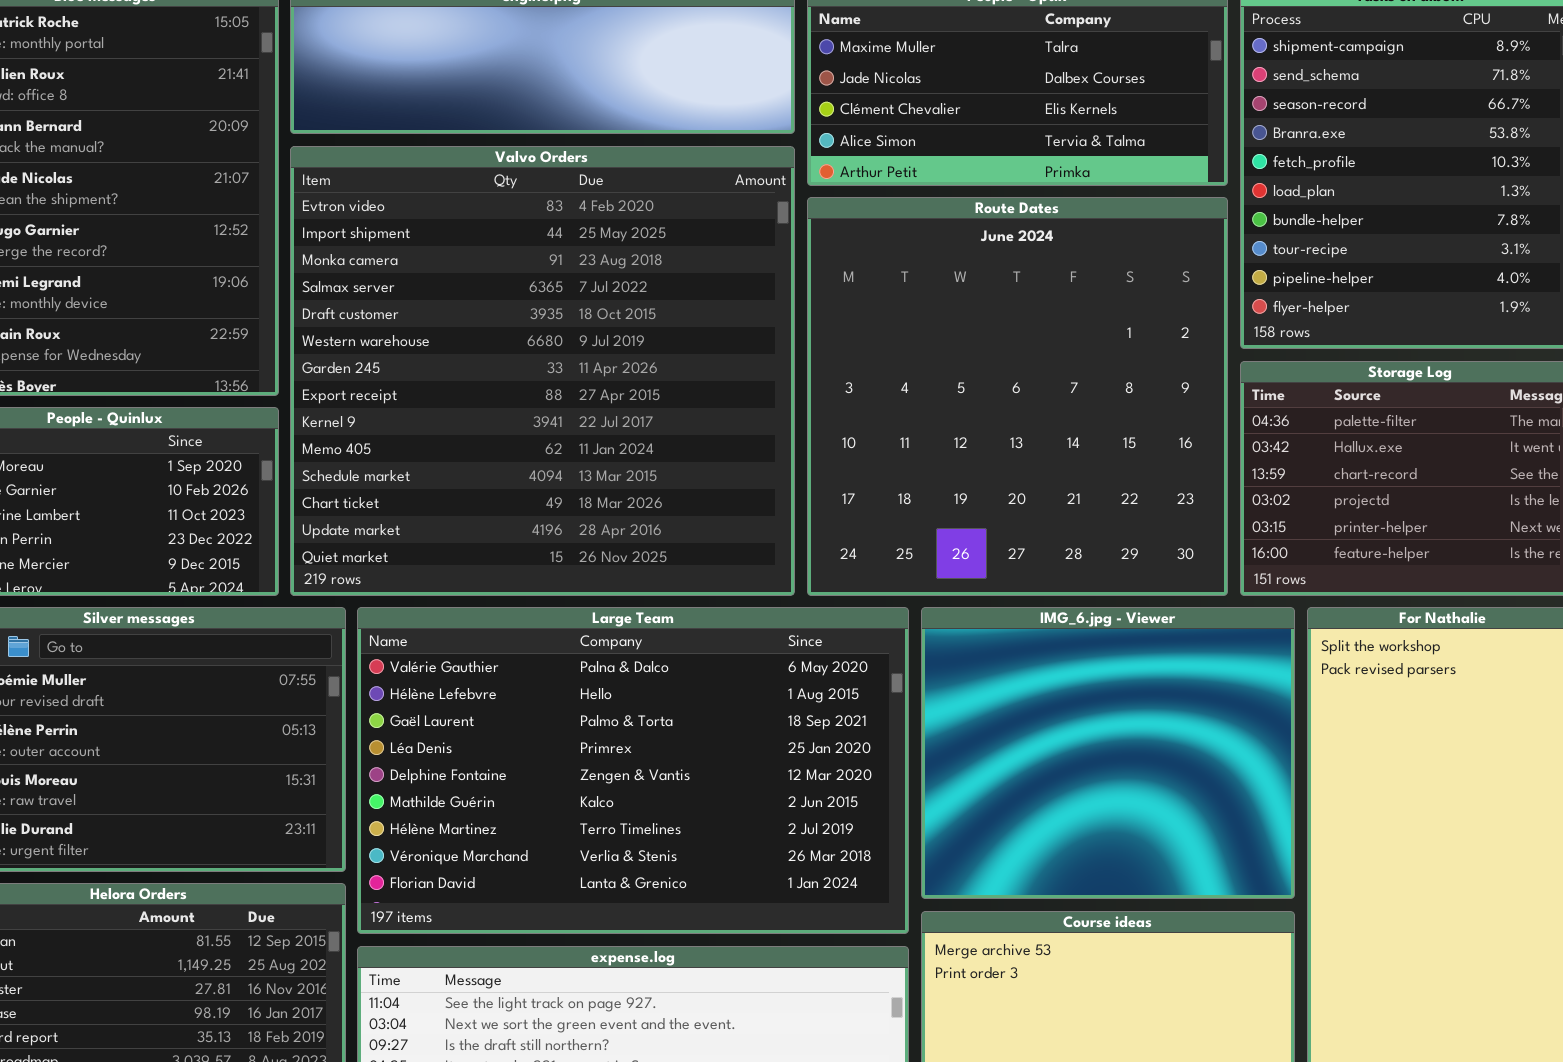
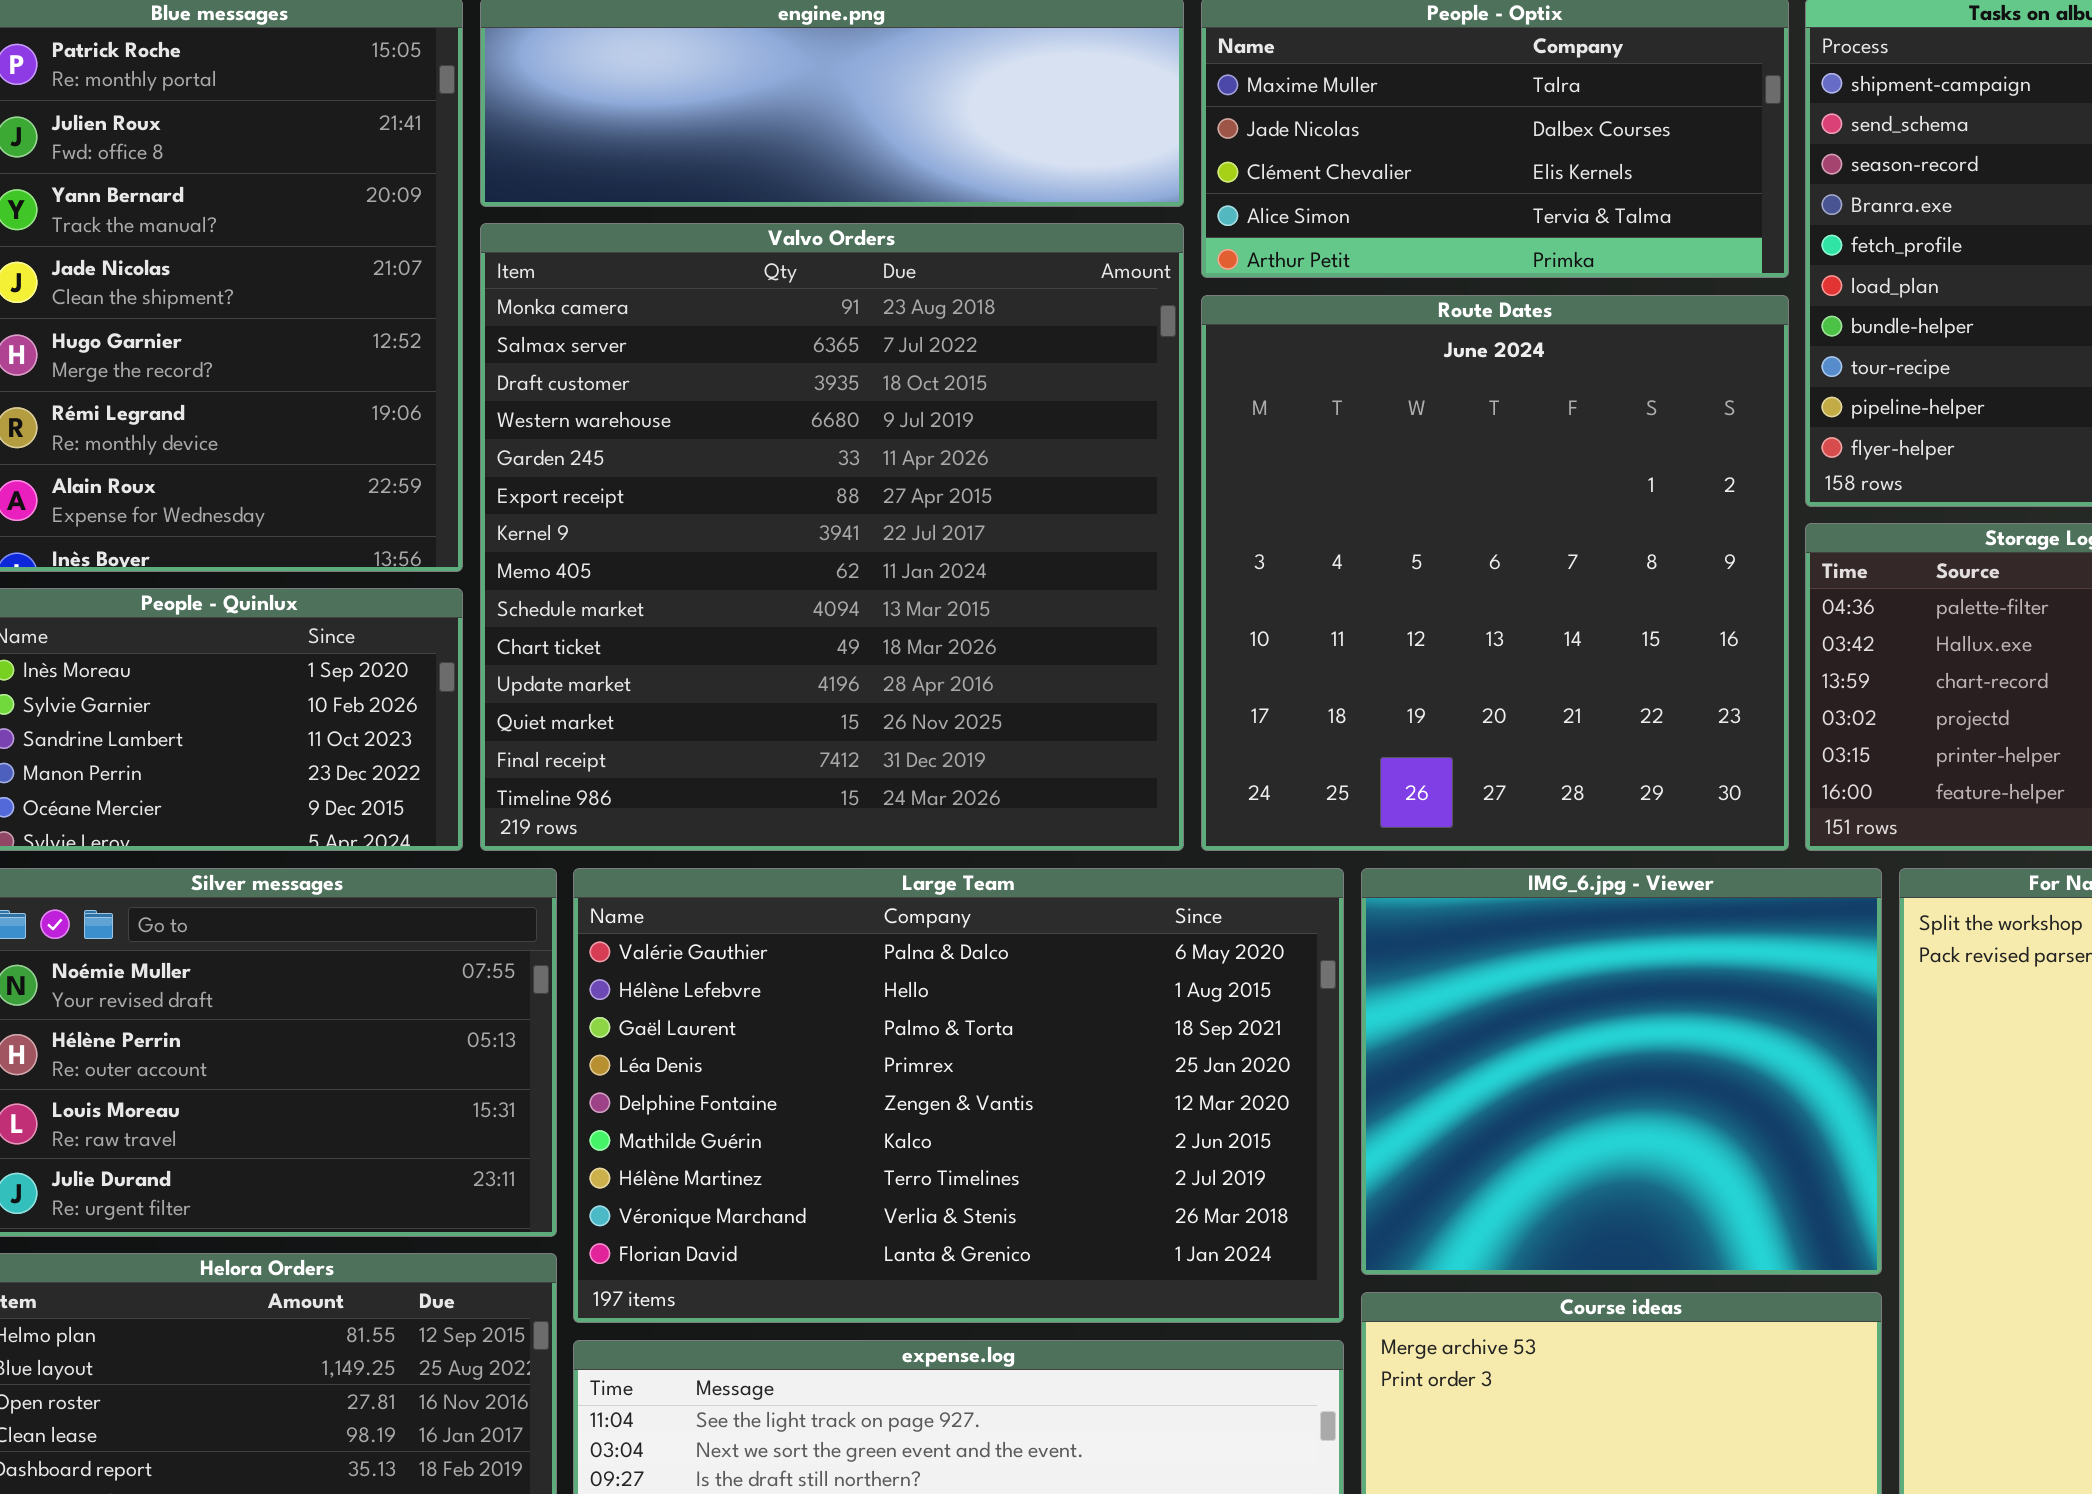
Valvo Orders: [290,146,795,596] -> [480,223,1184,851], scrolled down 2 rows

